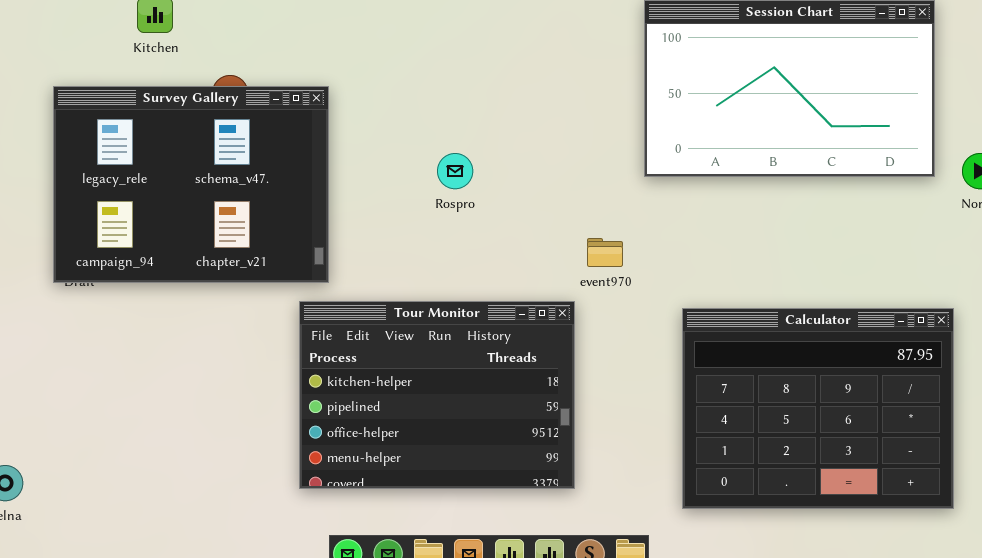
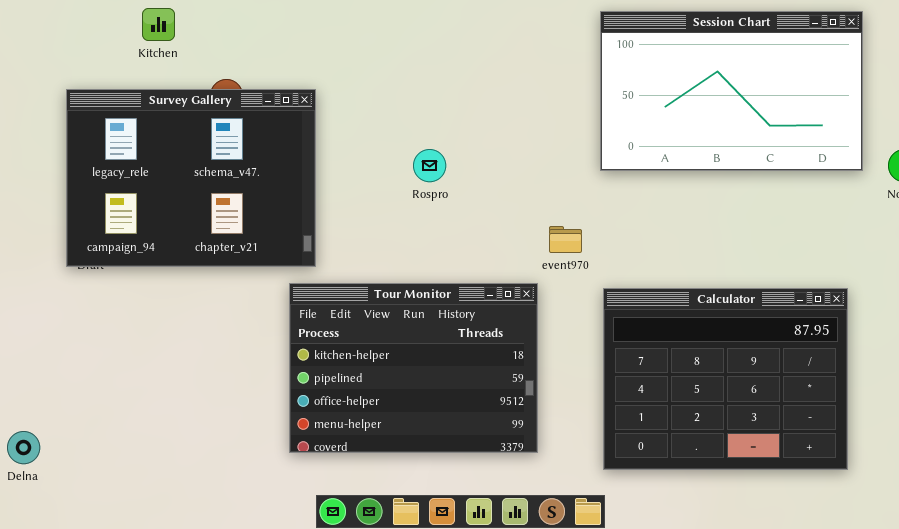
Calculator: [682,308,954,509] -> [603,288,848,470], moved

